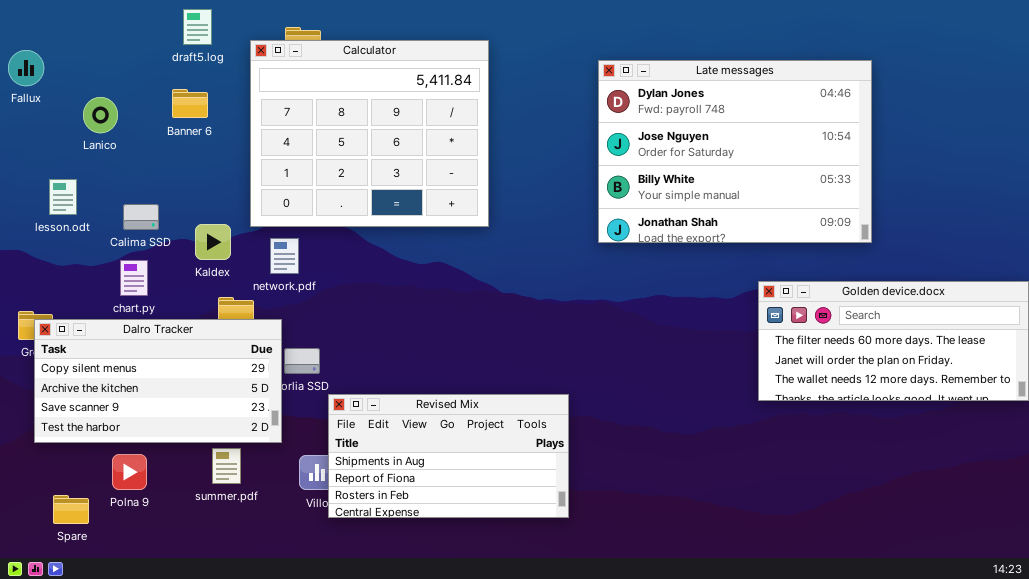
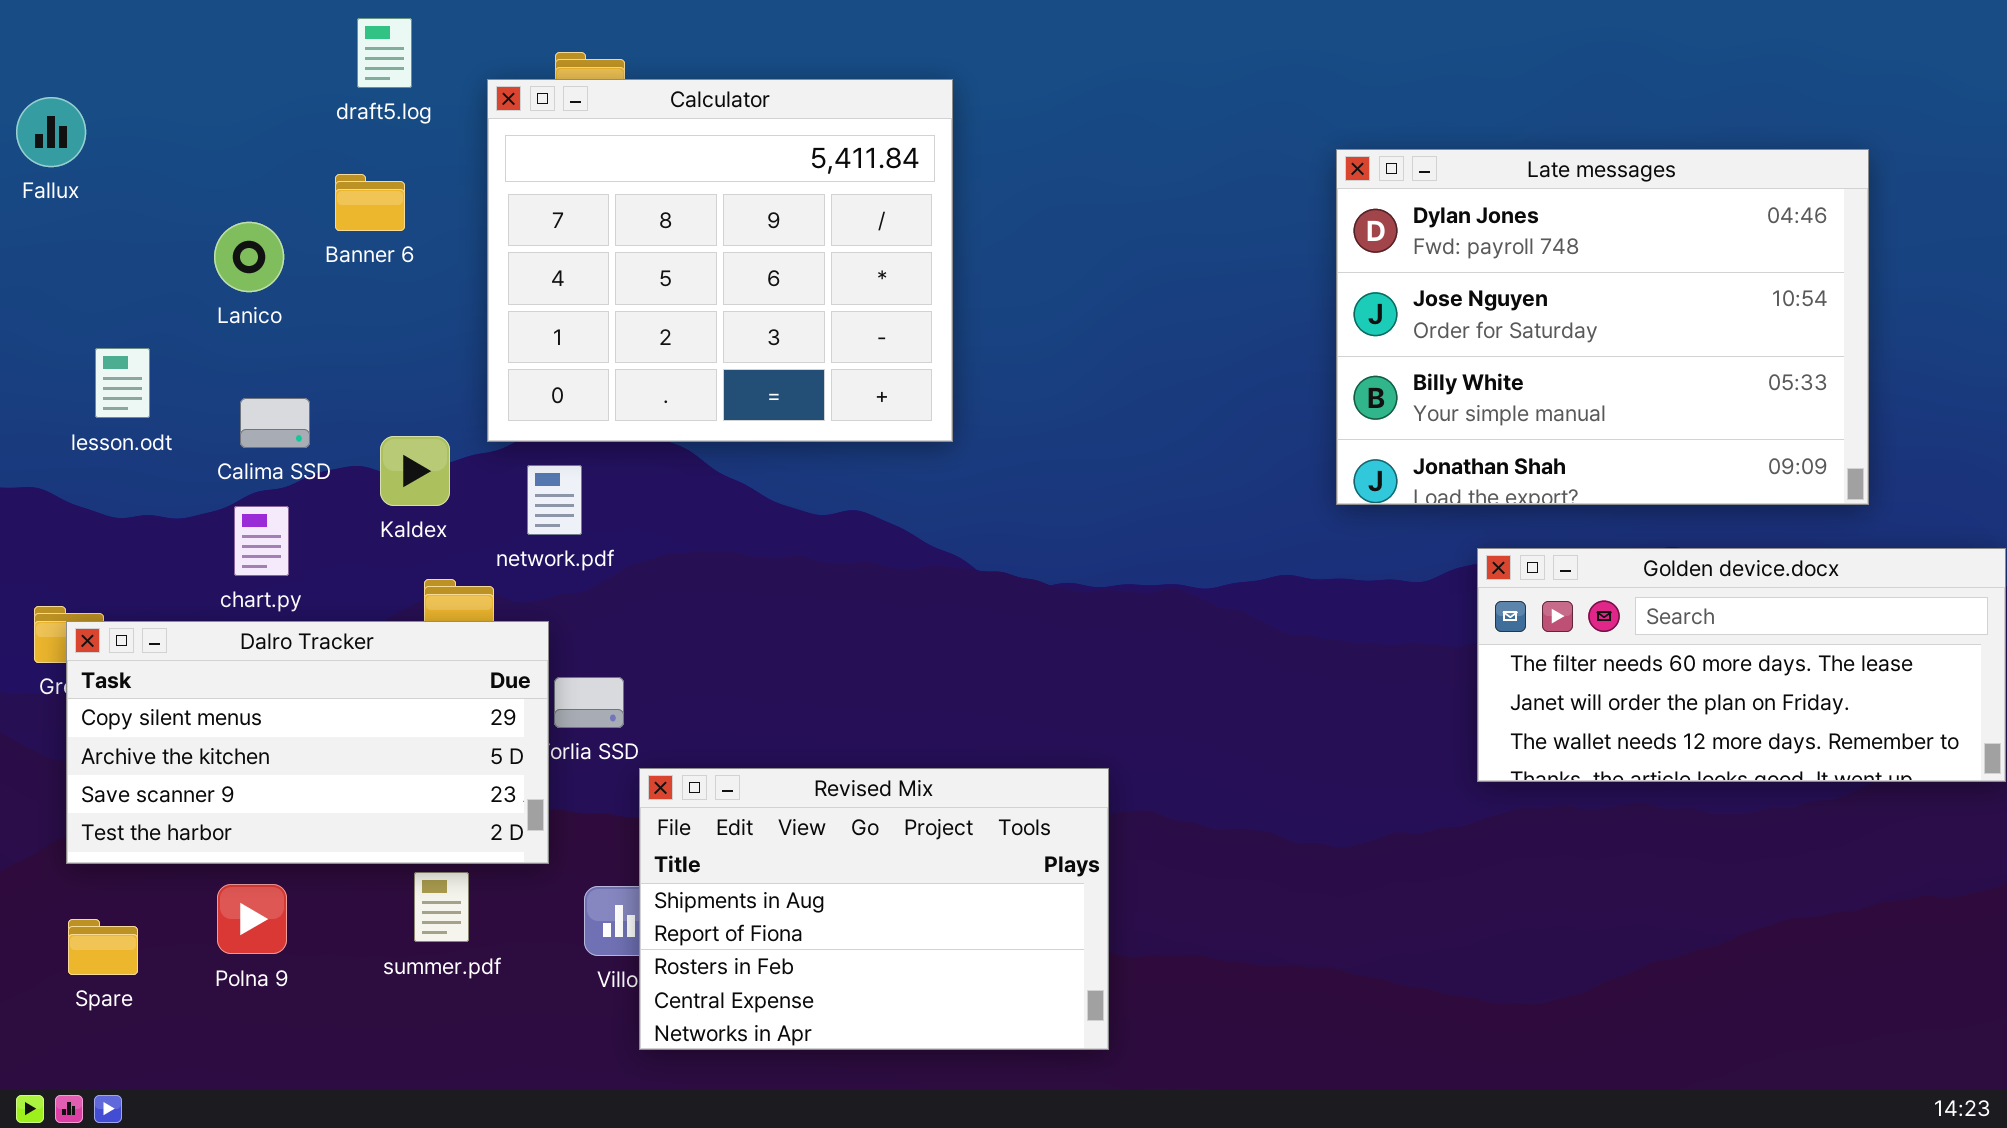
Late messages: [598,60,872,243] -> [1336,149,1869,505], moved
Lanico: [83,97,118,133] -> [214,222,284,292], moved
Revised Mix: [328,394,569,518] -> [639,768,1109,1050], resized
Spare: [53,495,89,524] -> [68,919,138,975], moved

